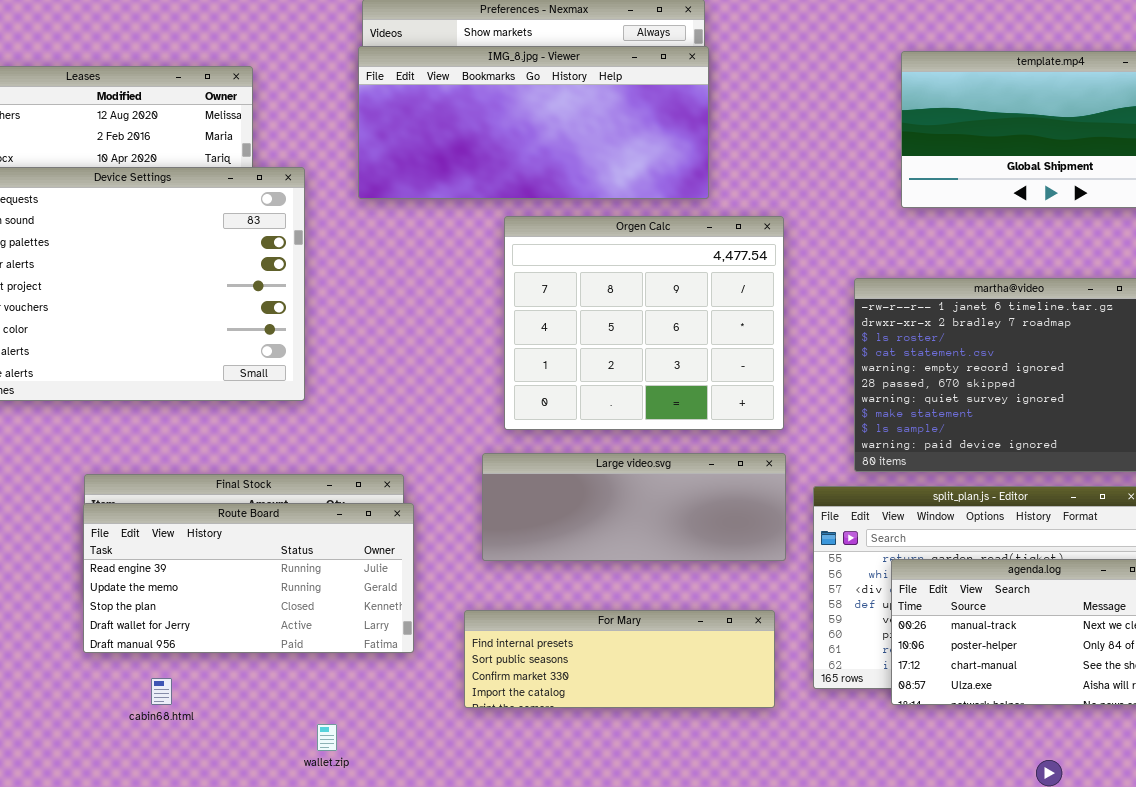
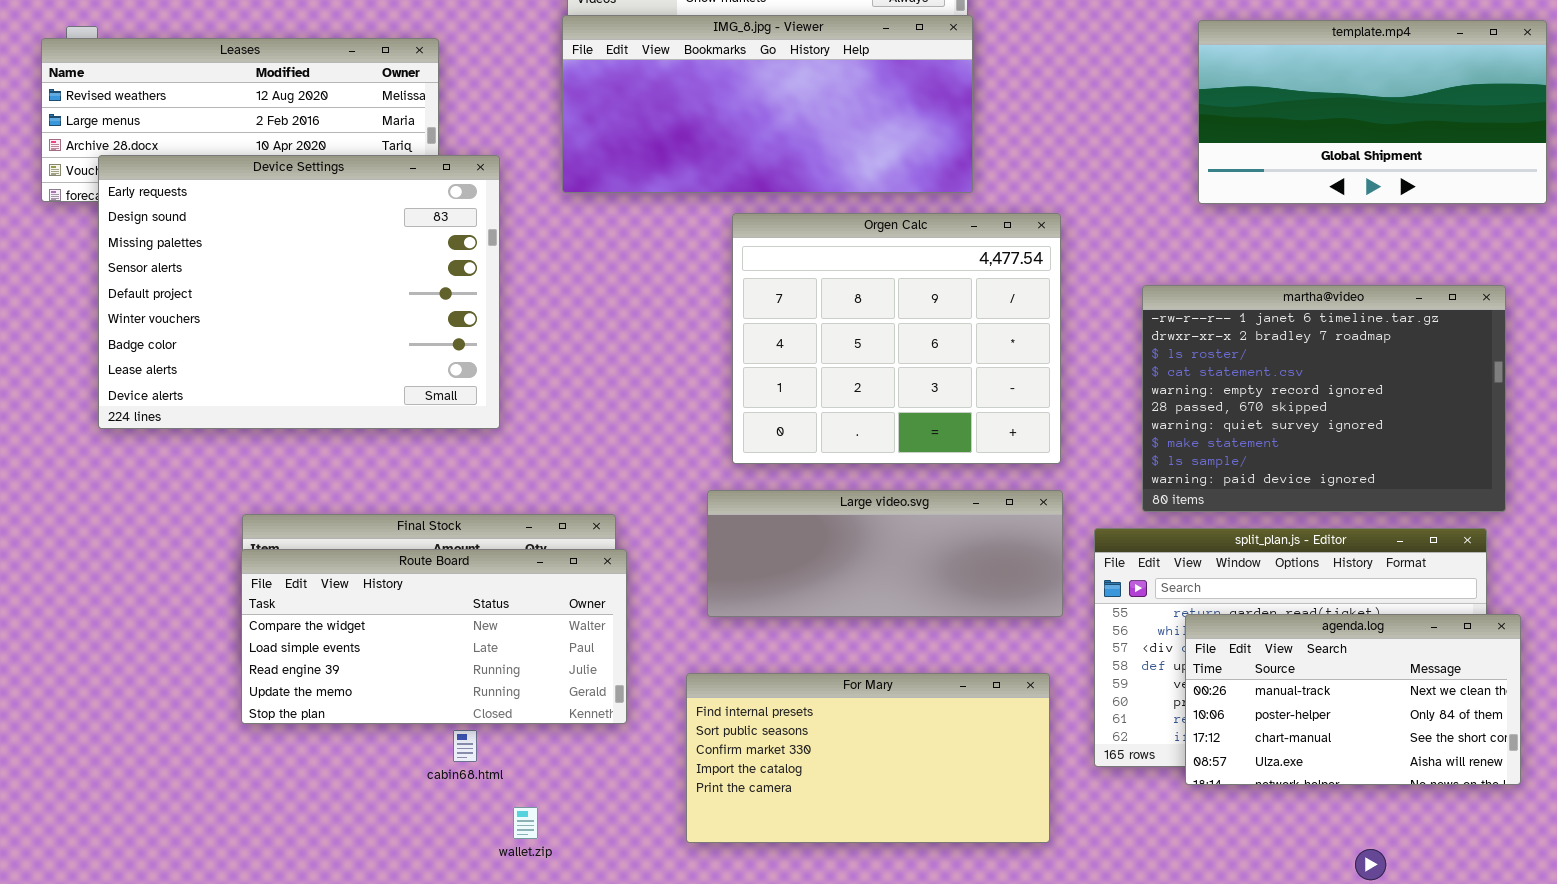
Route Board: [83,503,414,653] -> [241,549,627,724], scrolled up 2 rows
For Mary: [464,610,775,708] -> [686,673,1050,843], resized
cabin68.html: [151,678,172,705] -> [453,730,477,762], moved

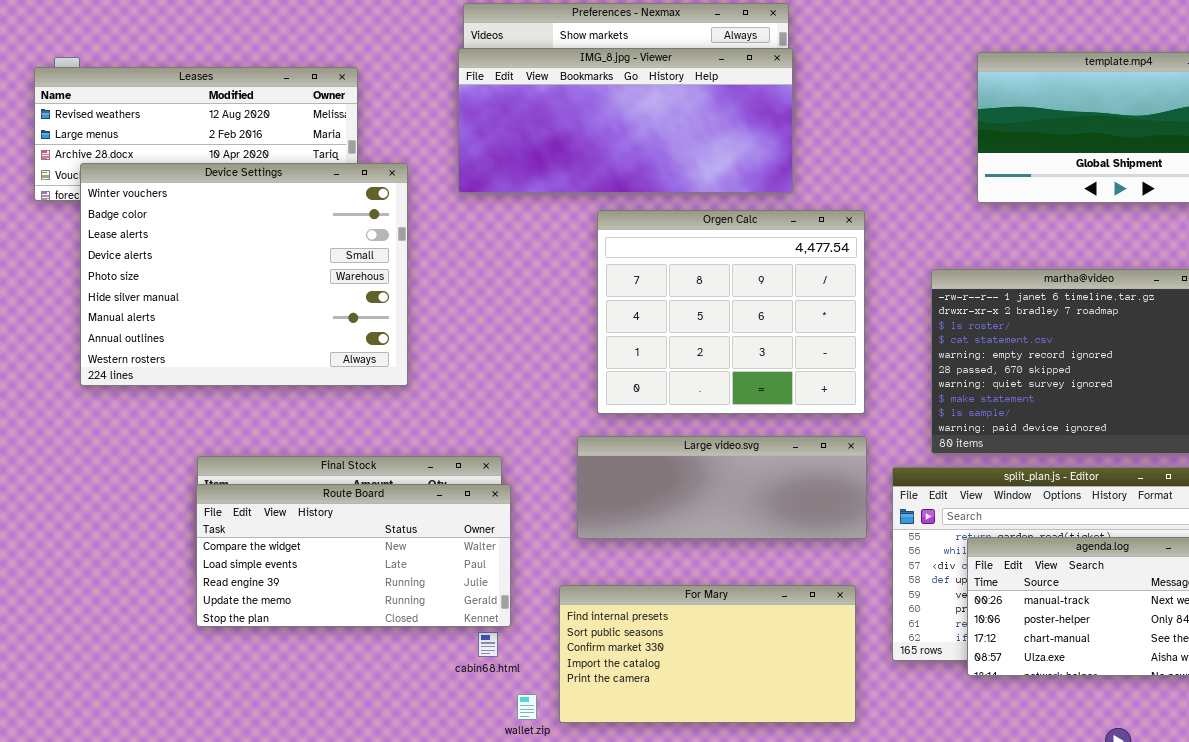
Device Settings: [98,155,500,429] -> [80,163,408,386], scrolled down 5 rows
cabin68.html: [453,730,477,762] -> [478,632,498,657], moved
wallet.zip: [513,807,538,839] -> [517,694,537,720], moved

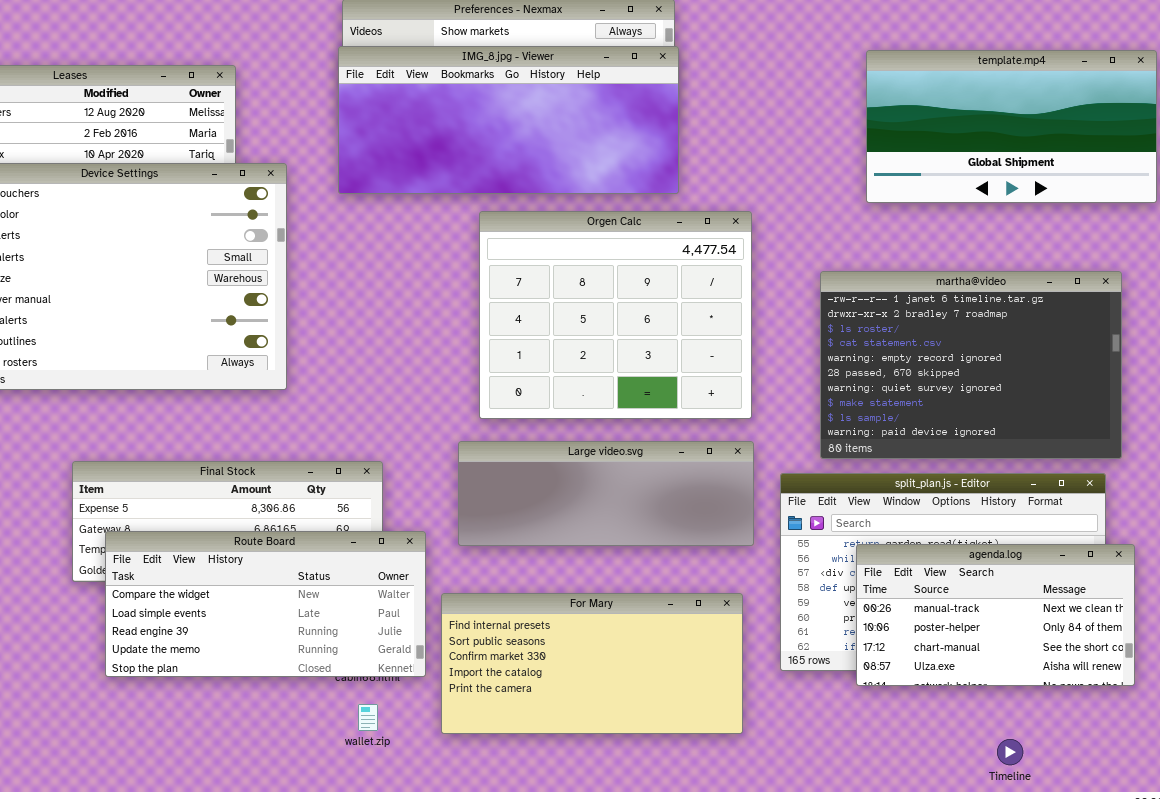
Route Board: [196,484,511,627] -> [105,531,426,677], moved
wallet.zip: [517,694,537,720] -> [358,704,378,731], moved

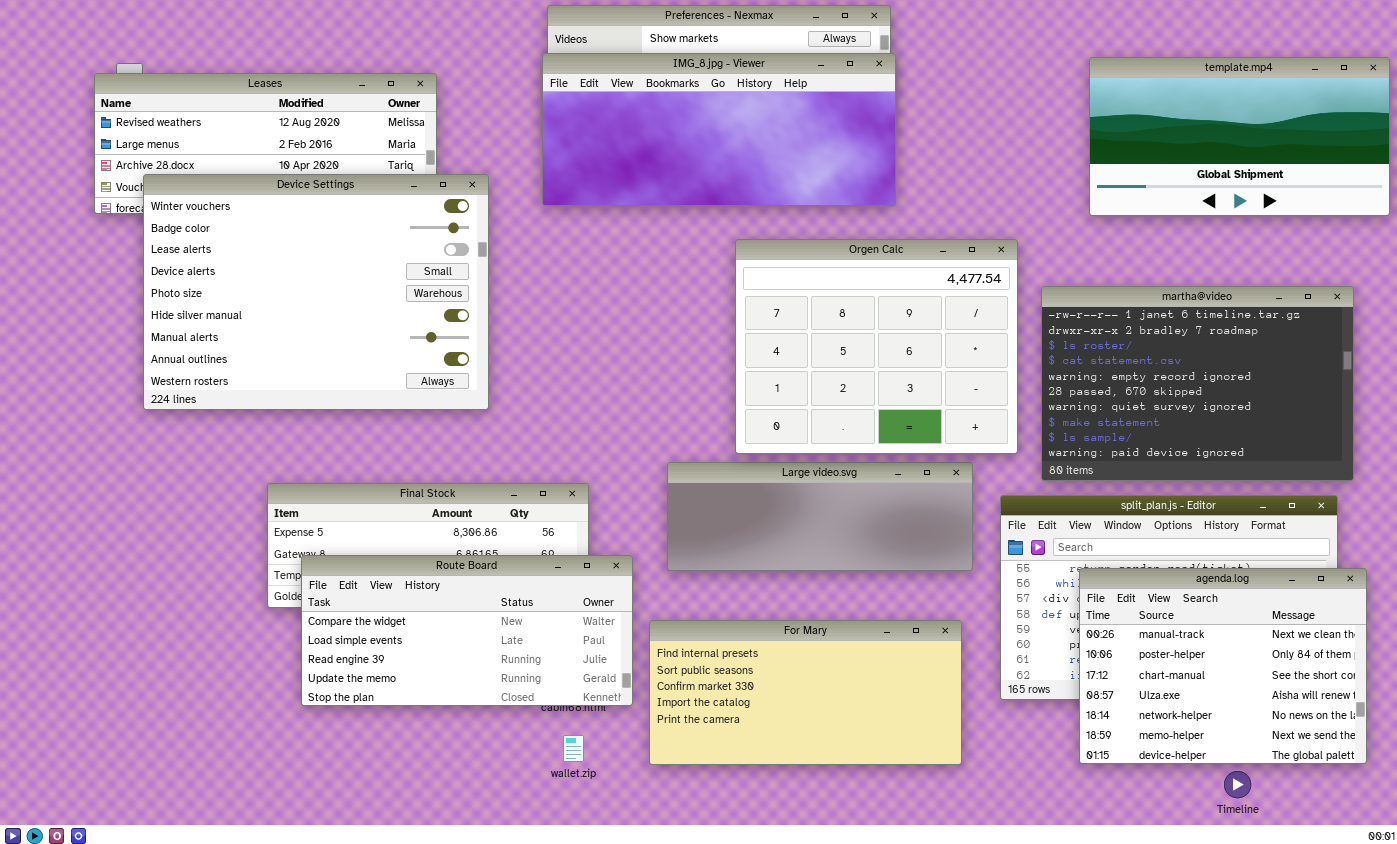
Orgen Calc: [479,211,752,419] -> [735,239,1018,454], moved
agenda.log: [856,544,1135,686] -> [1079,568,1367,764], resized

